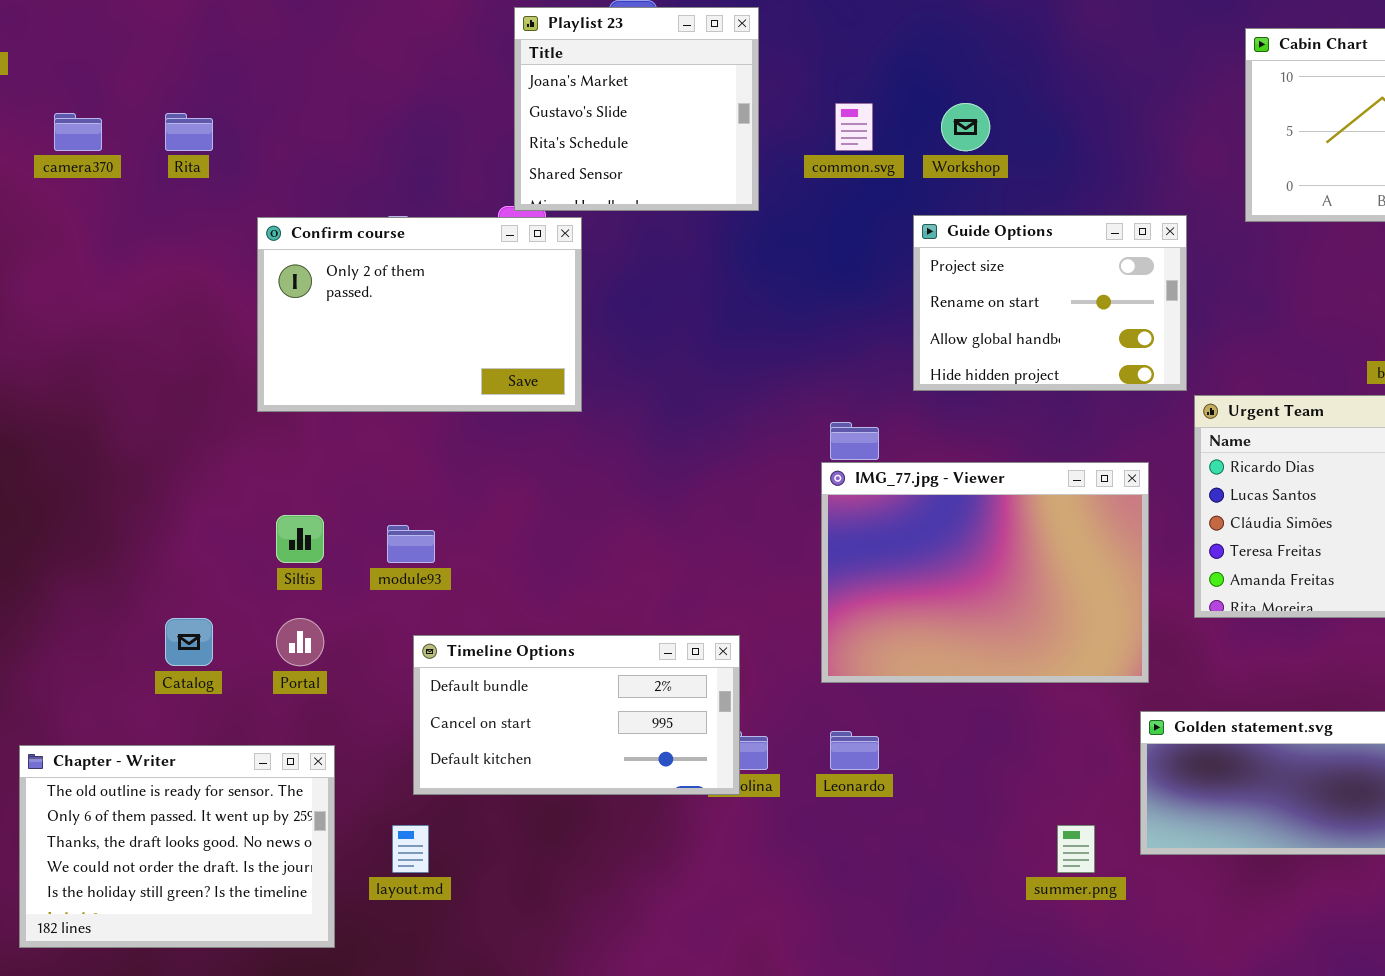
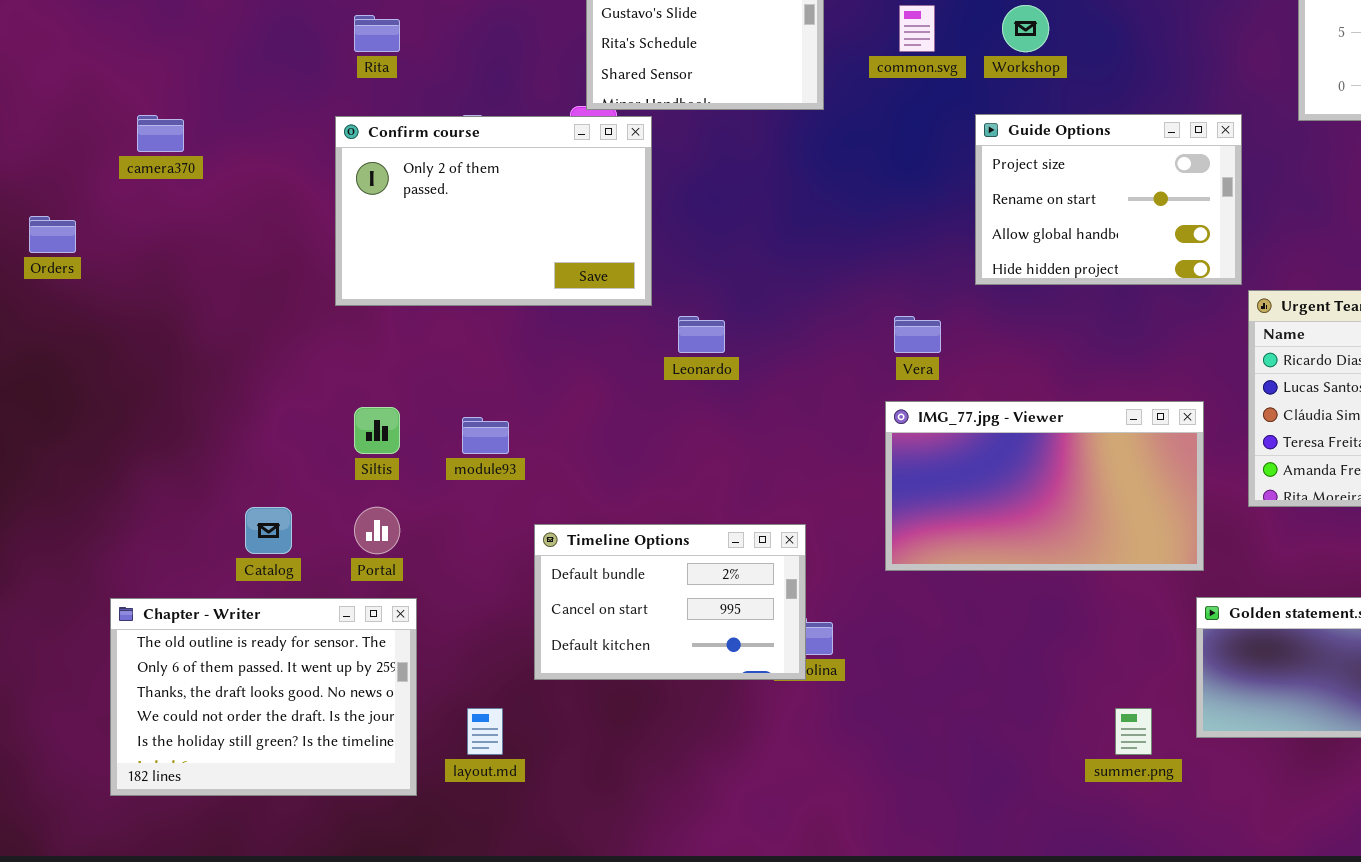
camera370: [54,113,102,151] -> [137,115,184,152], moved
Rita: [165,113,213,151] -> [354,15,400,52], moved
IMG_77.jpg - Viewer: [821,462,1149,683] -> [885,401,1204,571], resized
Timeline Options: [413,635,740,795] -> [534,524,806,680], resized
Leonardo: [830,731,879,770] -> [678,316,725,353], moved
Chapter - Writer: [19,745,335,948] -> [110,598,417,796], moved

